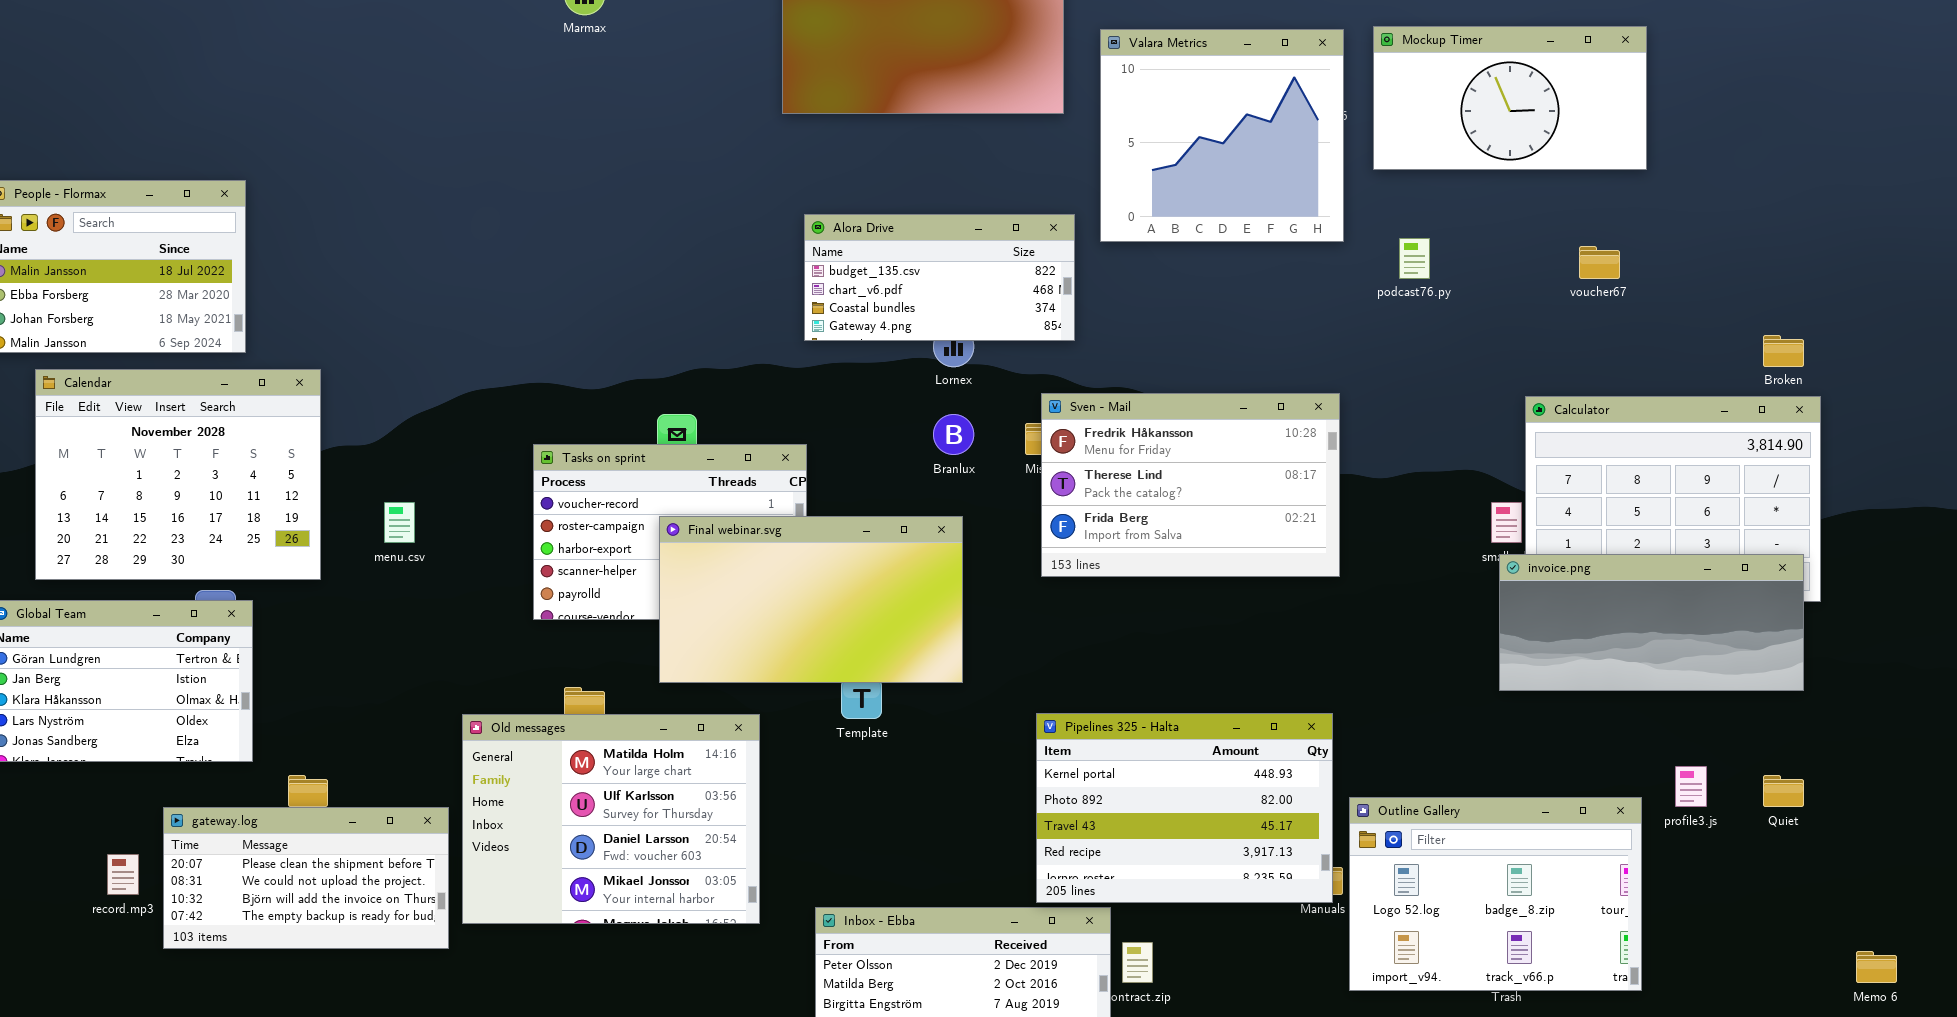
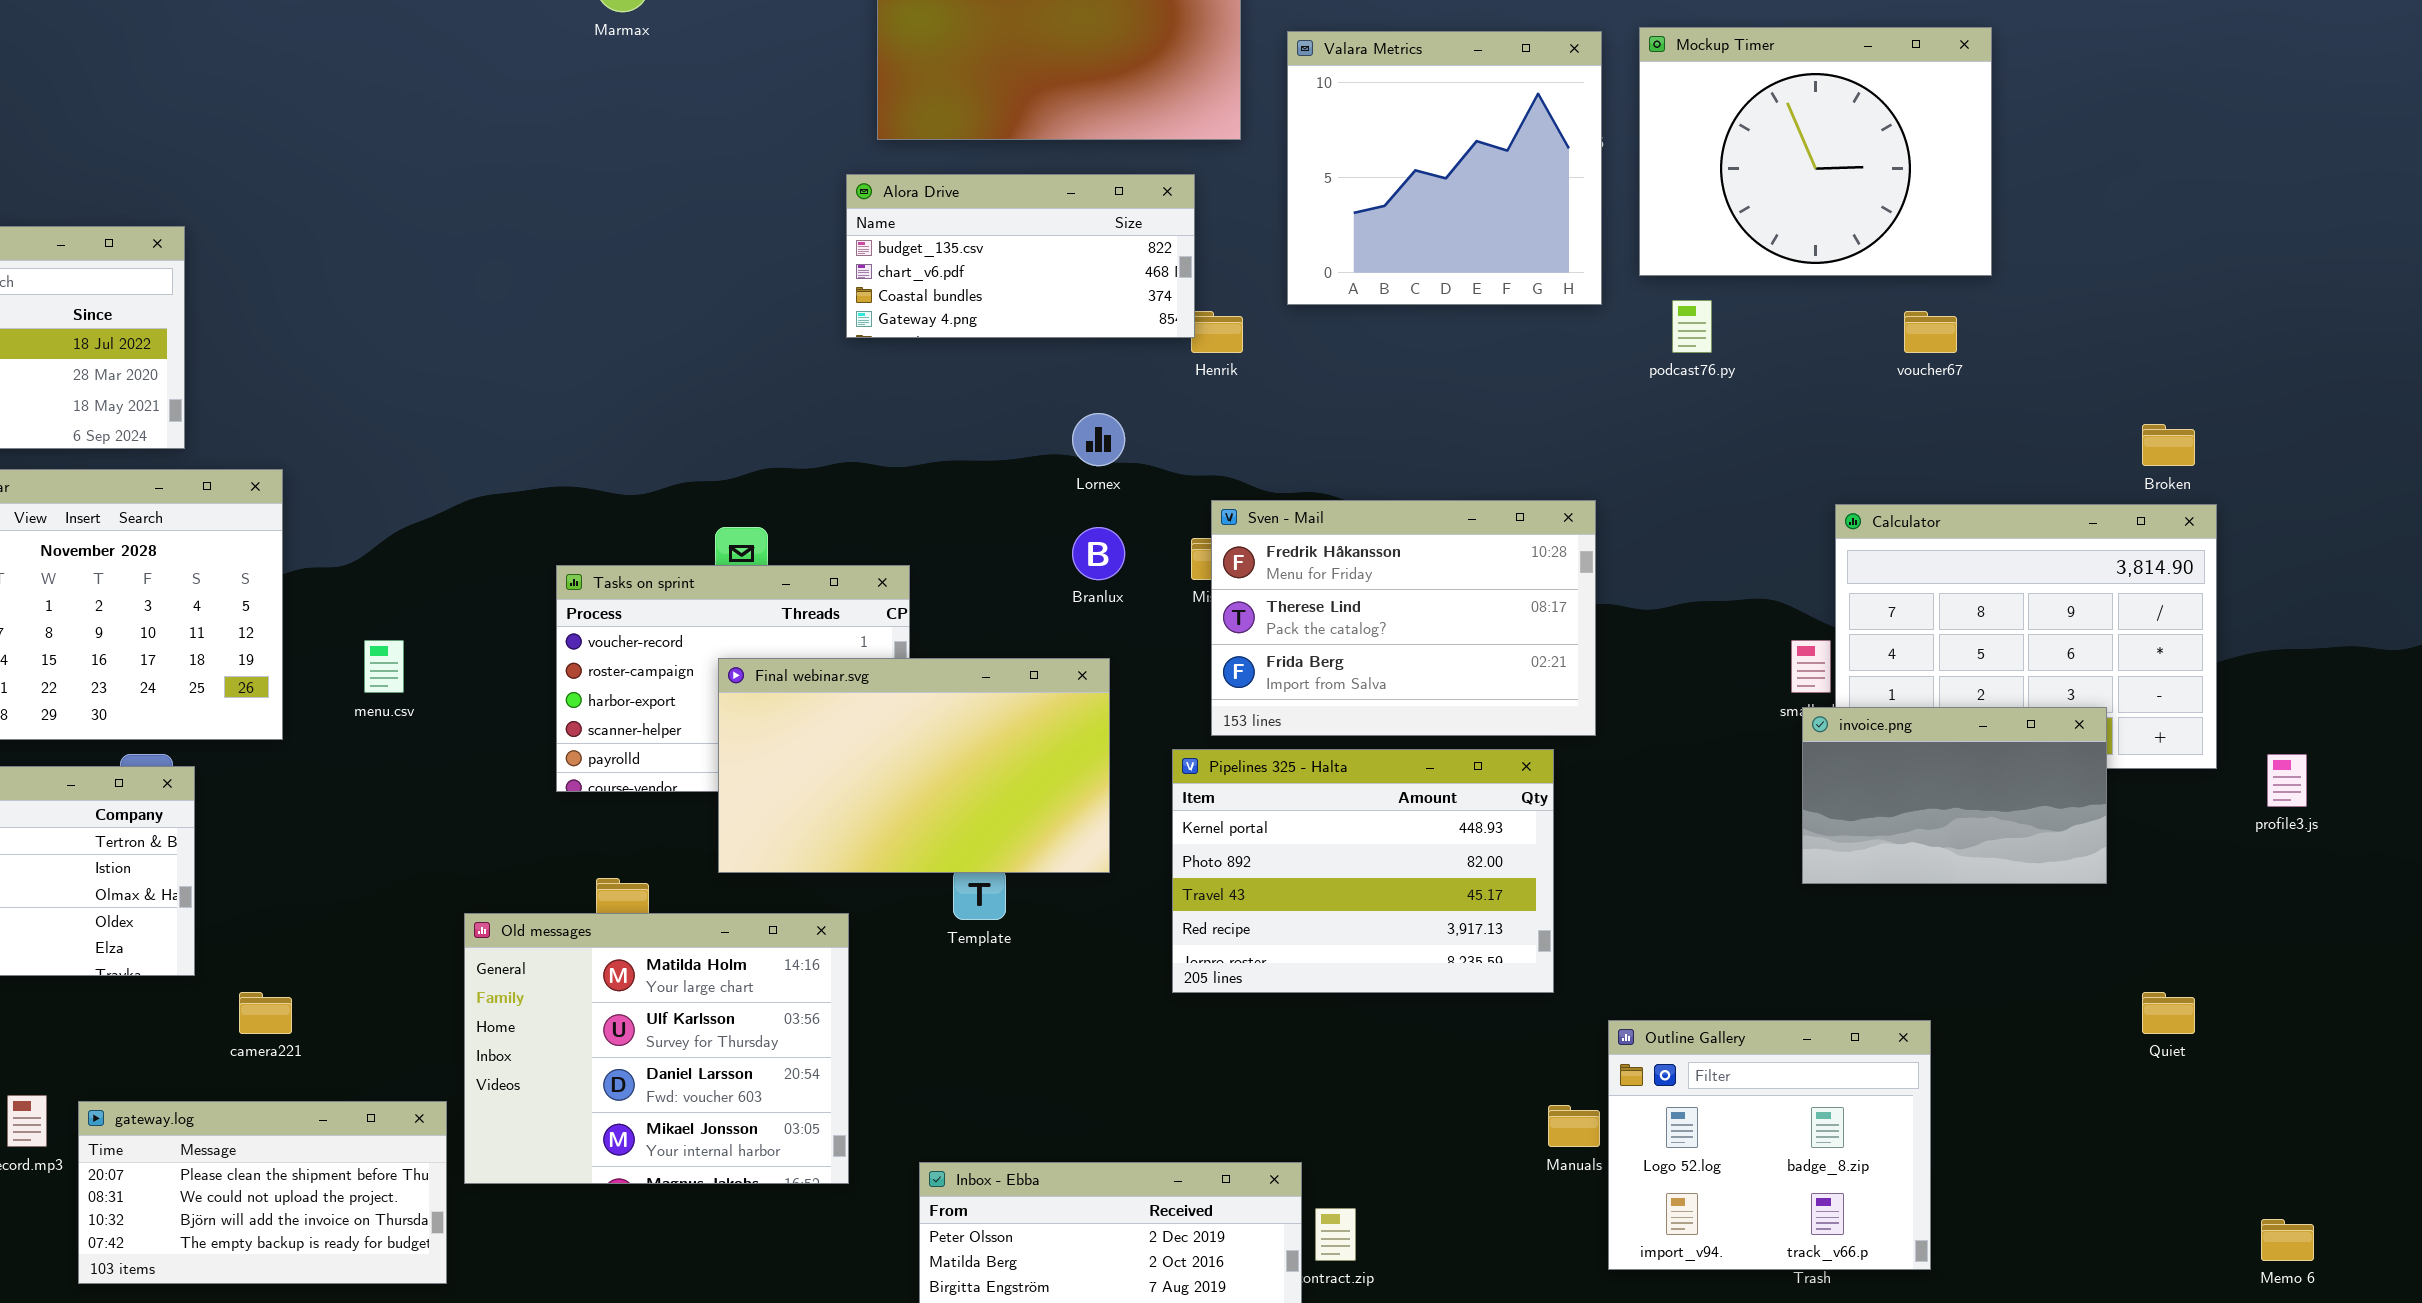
Mockup Timer: [1373,26,1647,170] -> [1639,27,1992,276], resized
Alora Drive: [804,214,1075,341] -> [846,174,1195,338], moved
invoice.png: [1499,554,1804,691] -> [1802,707,2107,884], resized
Pipelines 325 - Halta: [1036,713,1333,903] -> [1172,749,1554,993], moved
profile3.js: [1675,766,1707,807] -> [2267,754,2307,807], moved
Outline Gallery: [1349,797,1642,991] -> [1608,1020,1931,1270], resized
gateway.log: [163,807,449,949] -> [78,1101,447,1284], moved

